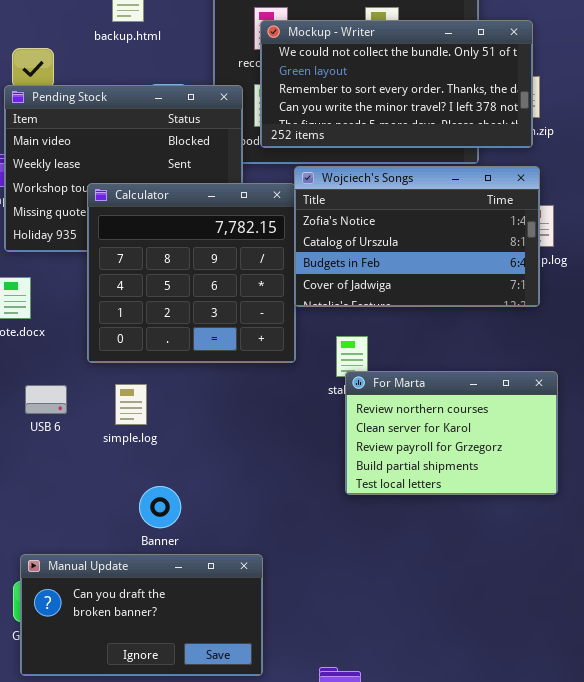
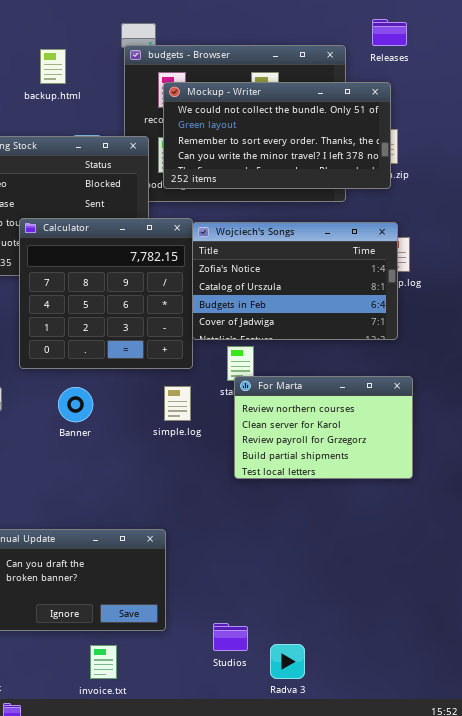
Wojciech's Songs: [294,166,540,307] -> [192,222,398,340], moved
simple.log: [115,384,147,425] -> [164,386,191,421], moved
Banner: [139,486,181,528] -> [58,387,93,422], moved

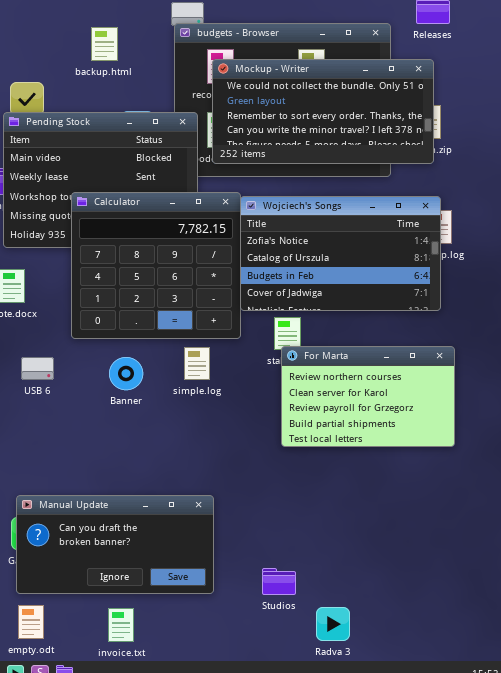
simple.log: [164,386,191,421] -> [184,347,210,380], moved
Studios: [213,623,248,651] -> [262,568,296,595], moved
invoice.txt: [90,645,117,679] -> [108,608,134,642], moved

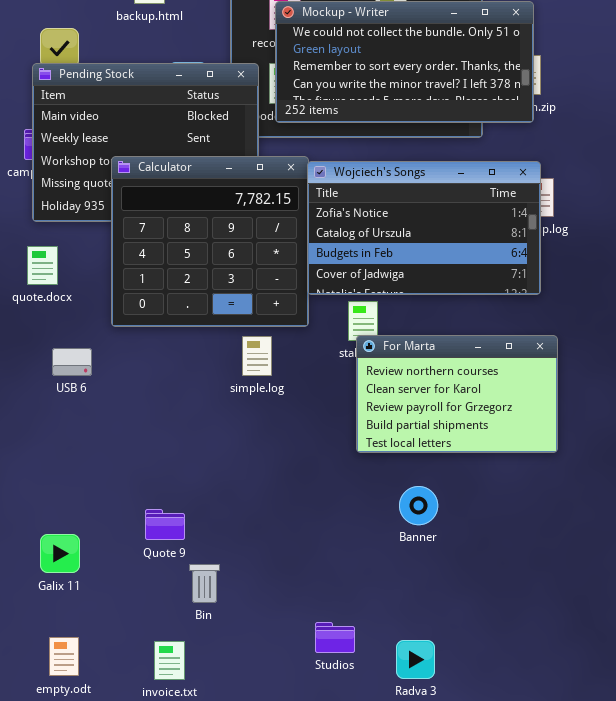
Banner: [109,357,143,390] -> [399,486,438,525], moved
Manual Update: [16,495,214,594] -> none, closed
Studios: [262,568,296,595] -> [315,622,355,653], moved

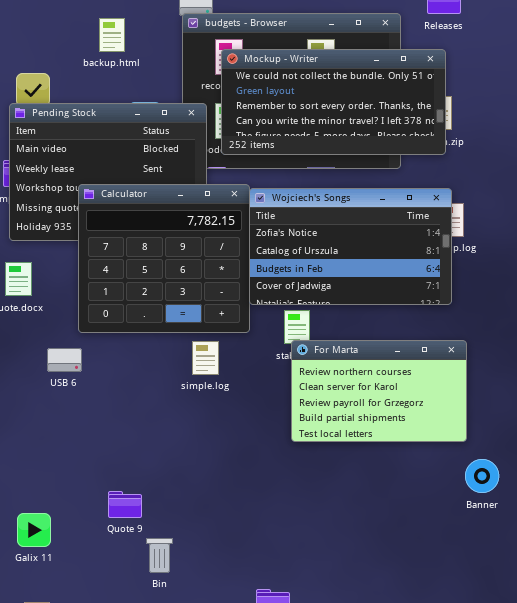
USB 6: [52,348,92,376] -> [47,348,82,372], moved
Banner: [399,486,438,525] -> [465,459,499,493], moved

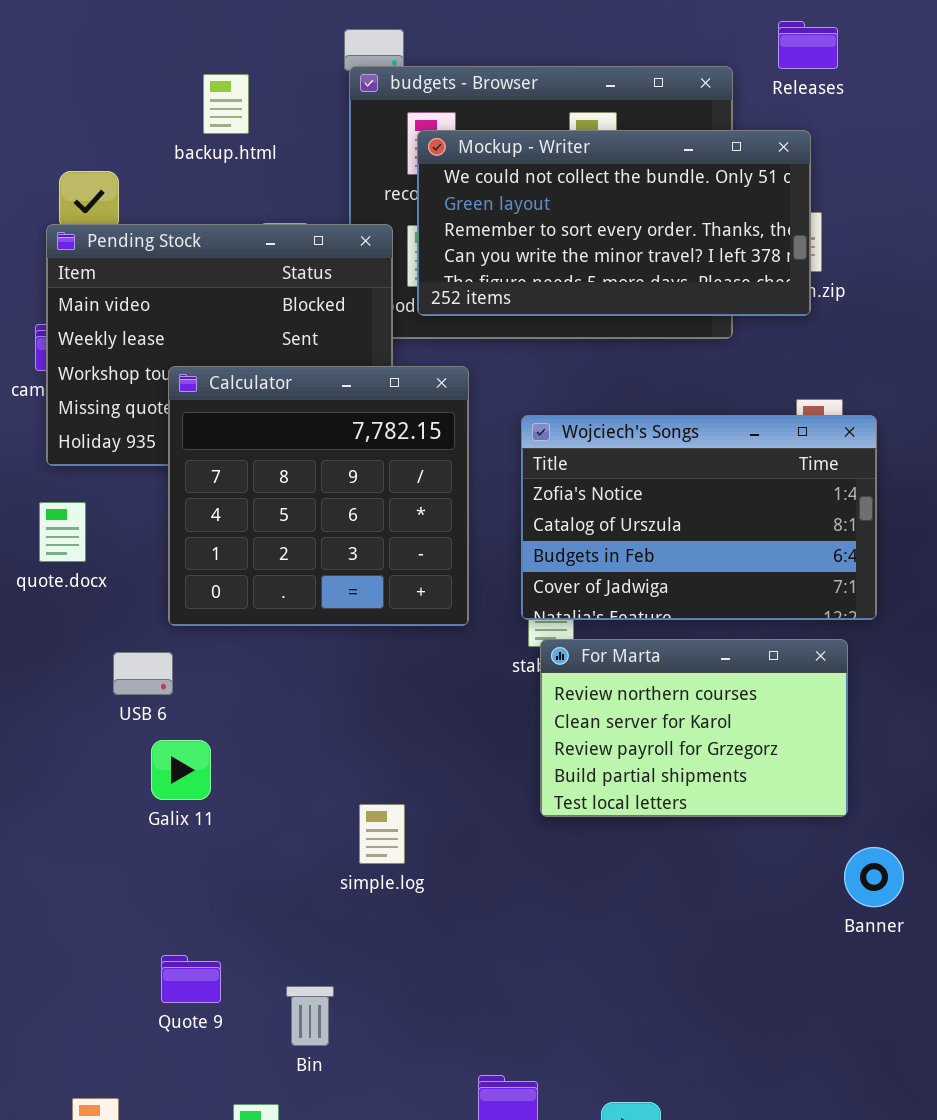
Wojciech's Songs: [249,188,452,305] -> [521,415,877,620], moved
simple.log: [192,341,219,375] -> [359,804,405,864], moved
Quote 9: [108,491,142,518] -> [161,955,221,1003], moved
Galix 11: [17,513,51,547] -> [151,740,211,800], moved

